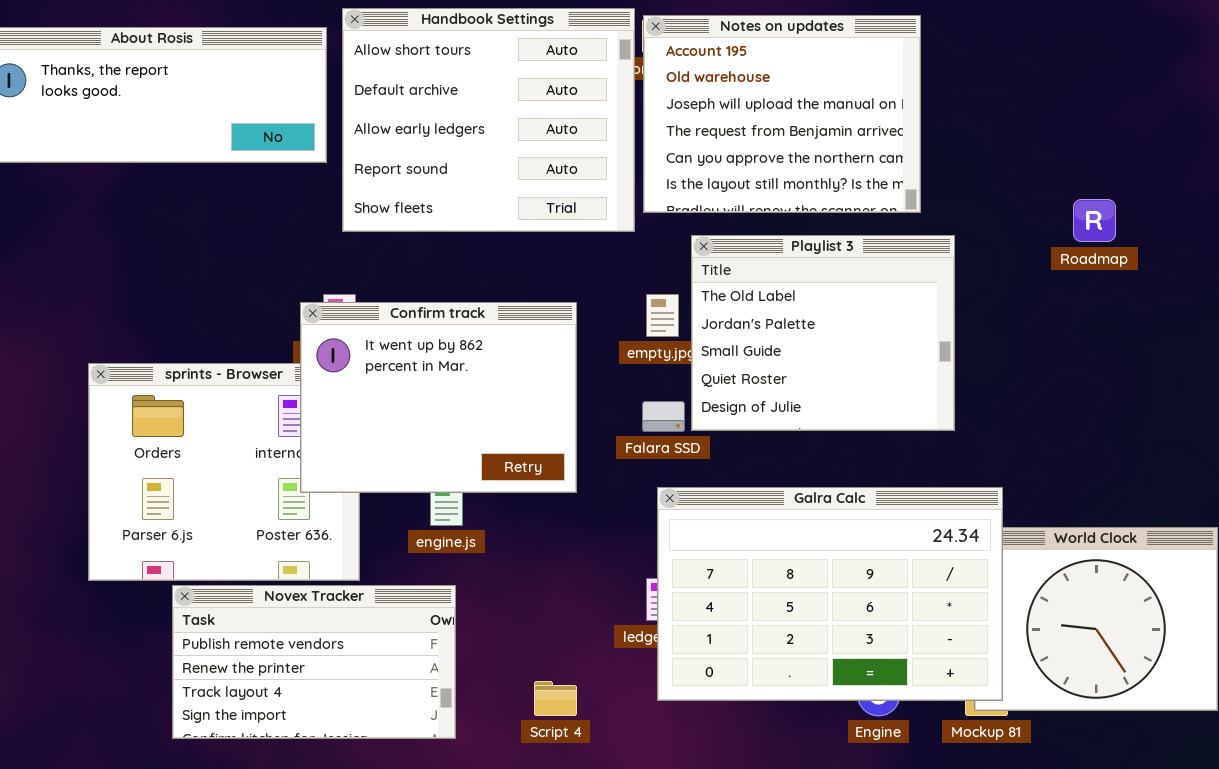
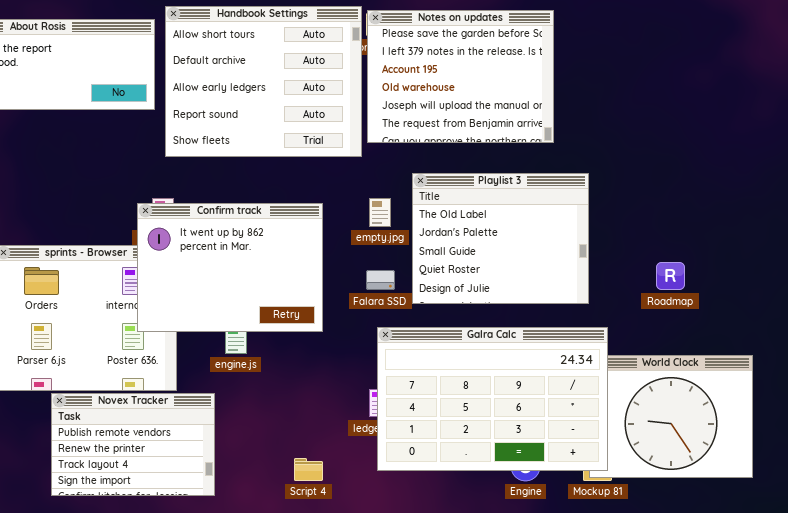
Notes on updates: [643,15,921,213] -> [367,10,554,143], scrolled up 2 rows
Roadmap: [1073,199,1116,242] -> [656,262,685,290], moved
Playlist 3: [691,235,955,431] -> [412,173,589,304], moved
Novex Tracker: [172,585,456,739] -> [51,393,215,496], resized

